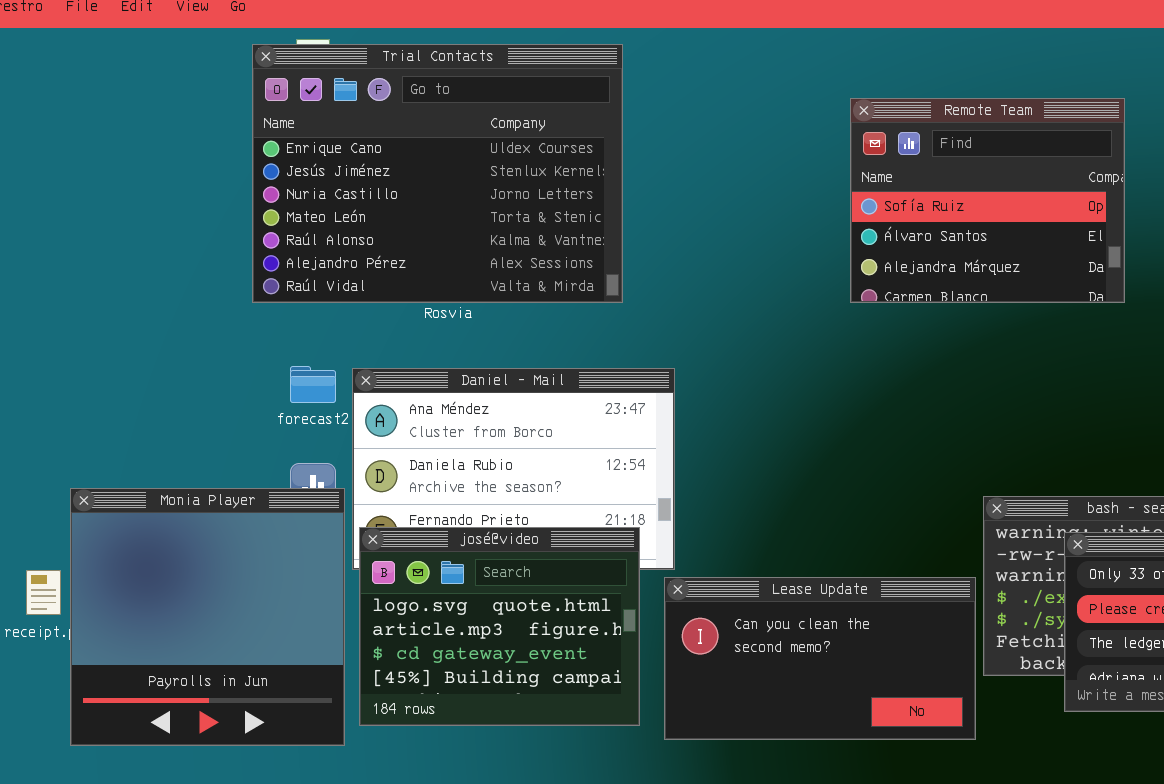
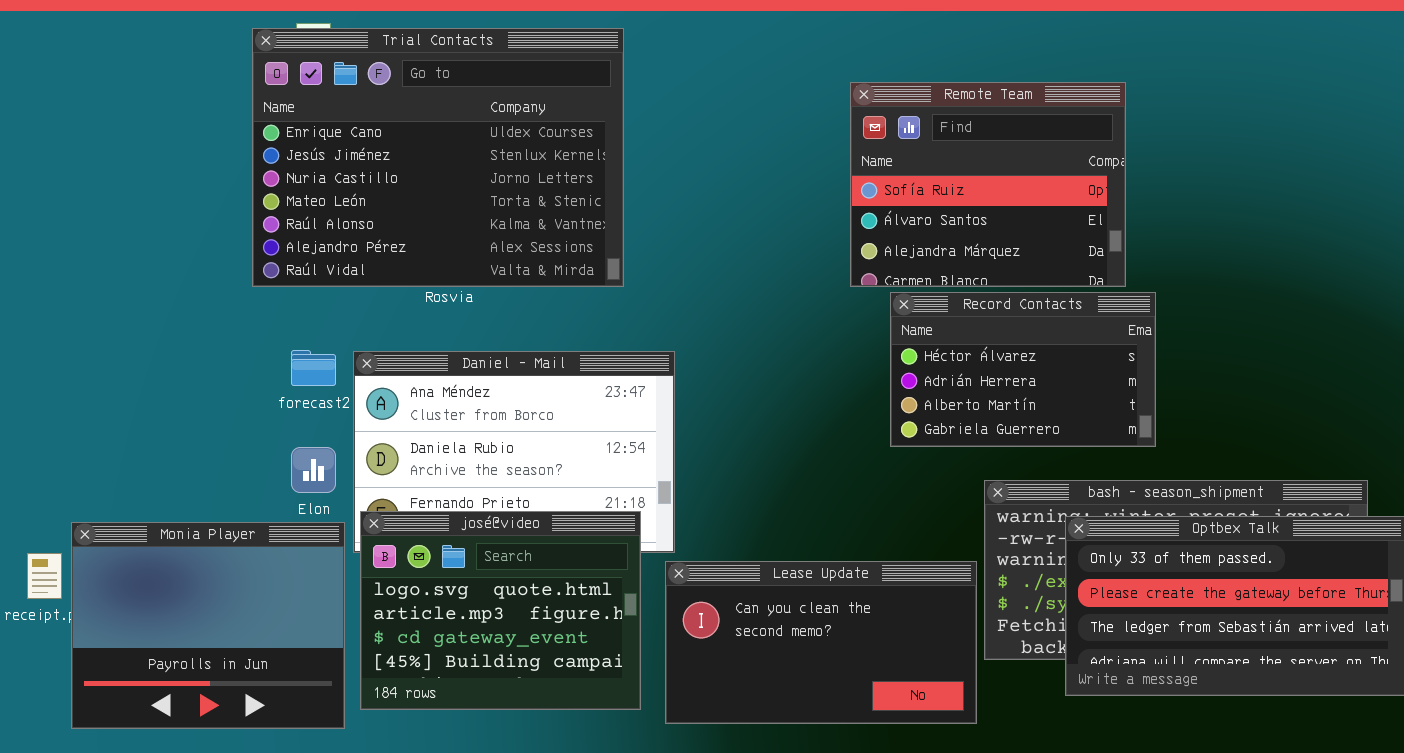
Record Contacts: none -> [890,292,1156,447], opened
Monia Player: [70,488,345,746] -> [71,522,345,729], resized

